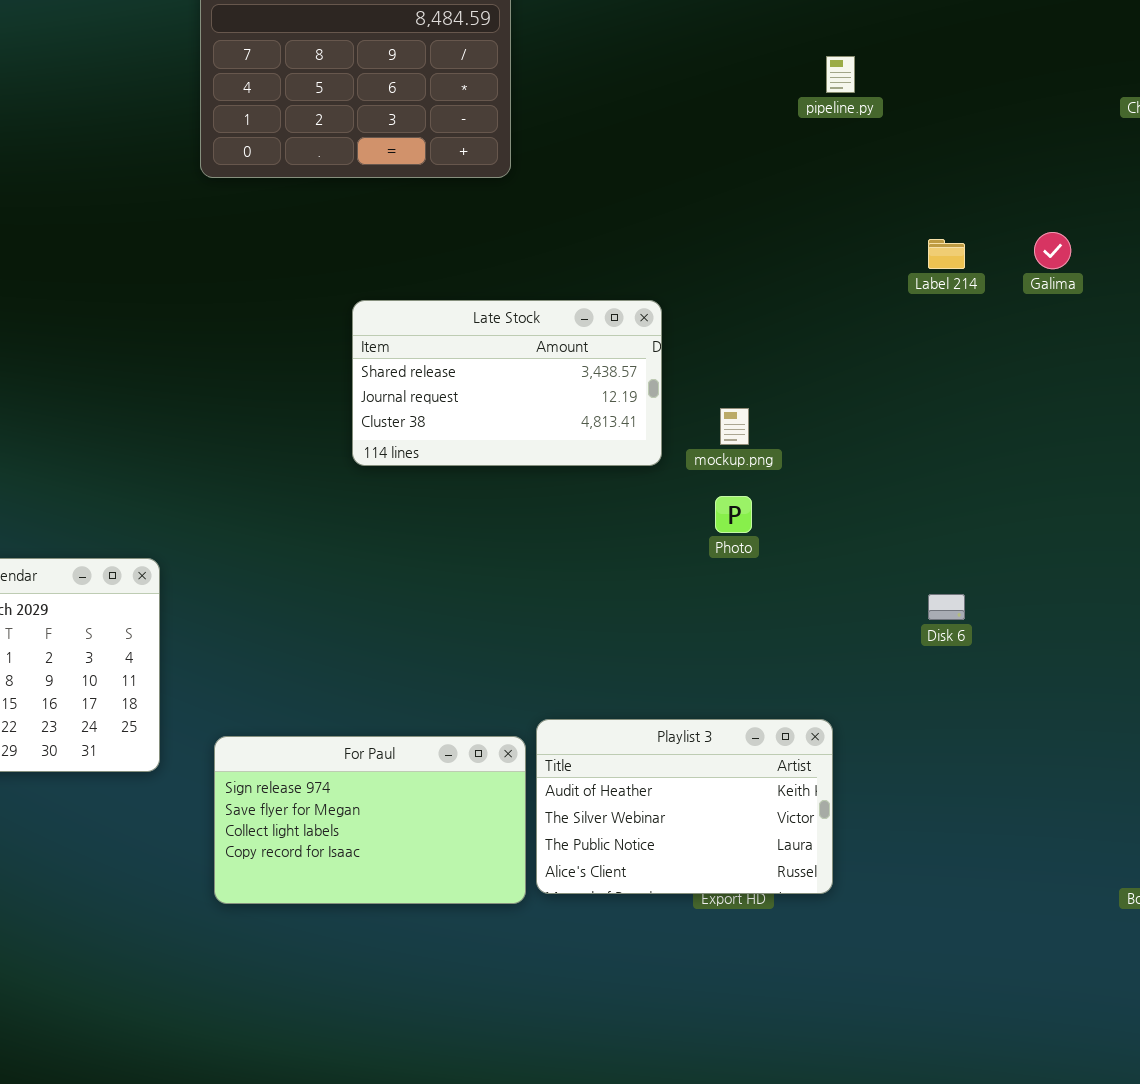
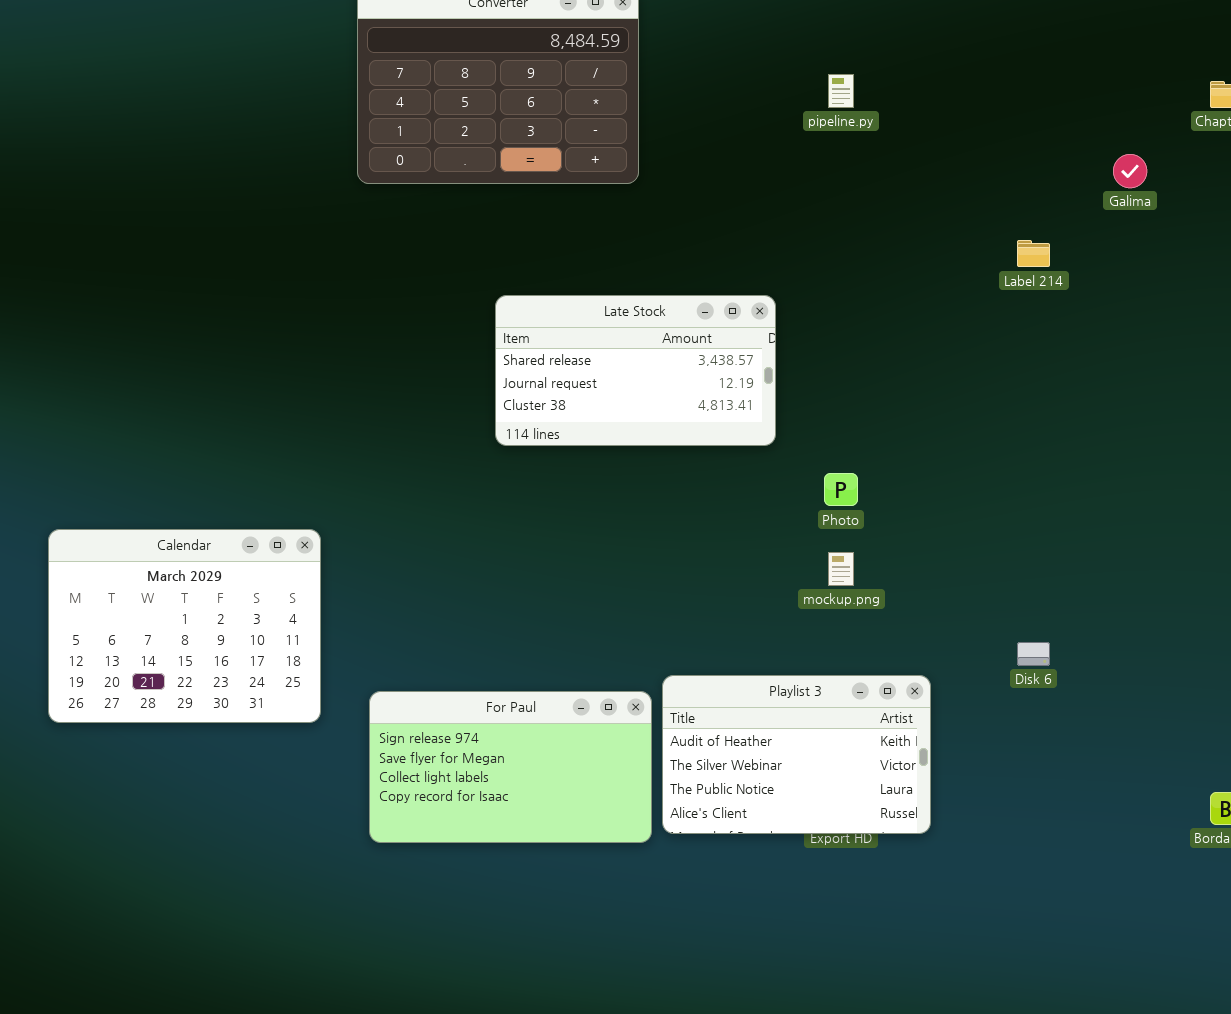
pipeline.py: [826,56,855,93] -> [828,74,854,108], moved
Galima: [1034,232,1071,269] -> [1113,154,1147,188], moved
mockup.png: [720,408,749,445] -> [828,552,854,586], moved
Disk 6: [928,594,965,620] -> [1017,642,1050,666], moved

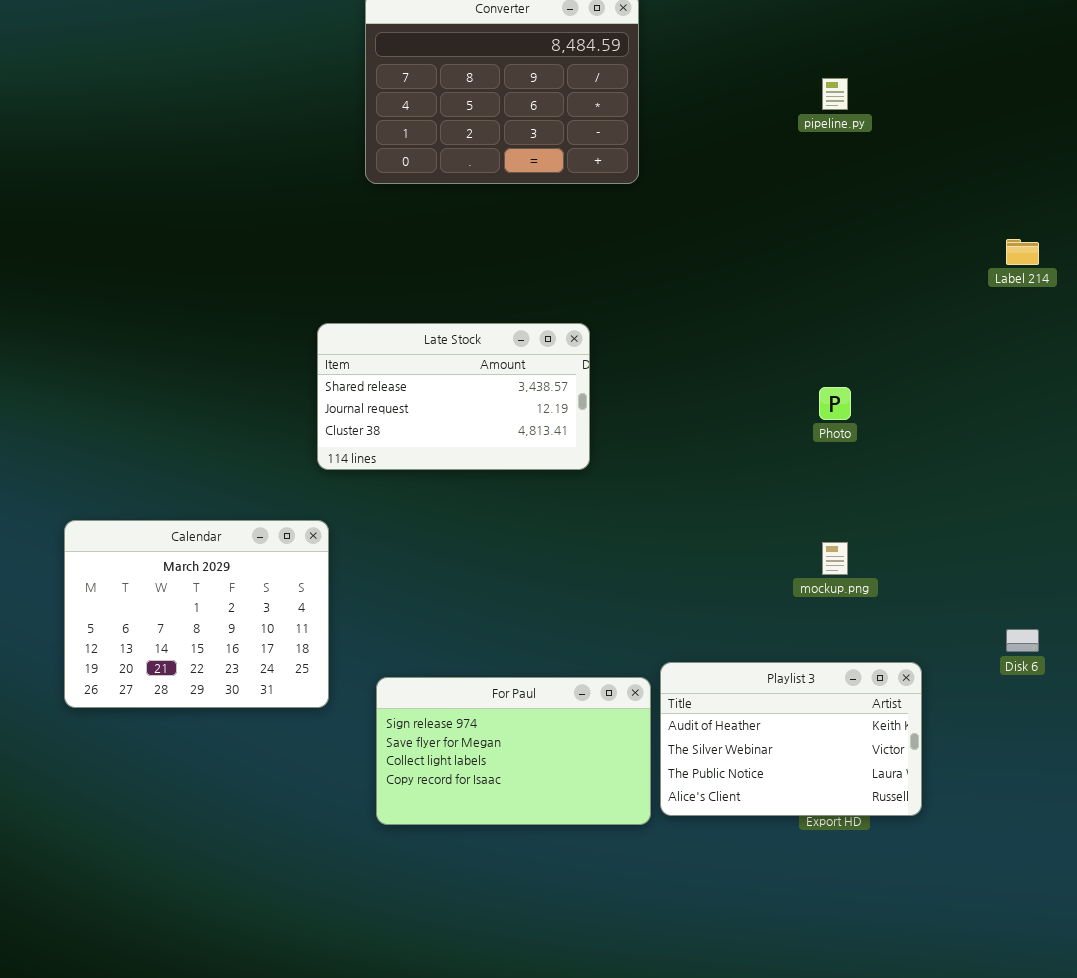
Late Stock: [495,295,776,446] -> [317,323,590,470], moved
Photo: [824,473,858,506] -> [819,387,851,420], moved

